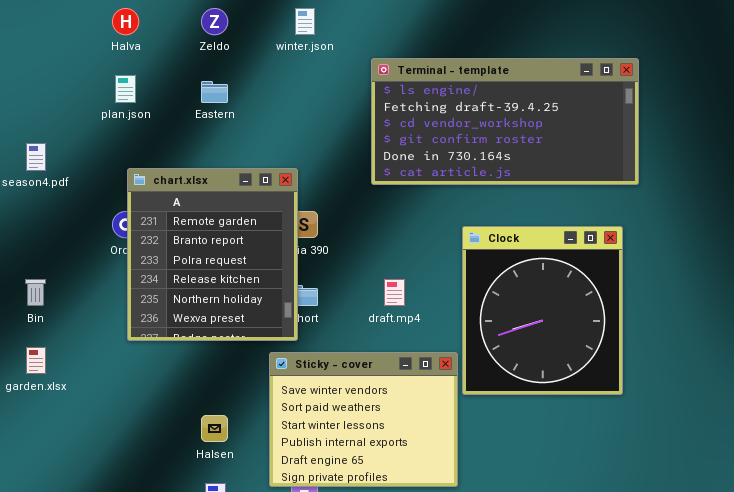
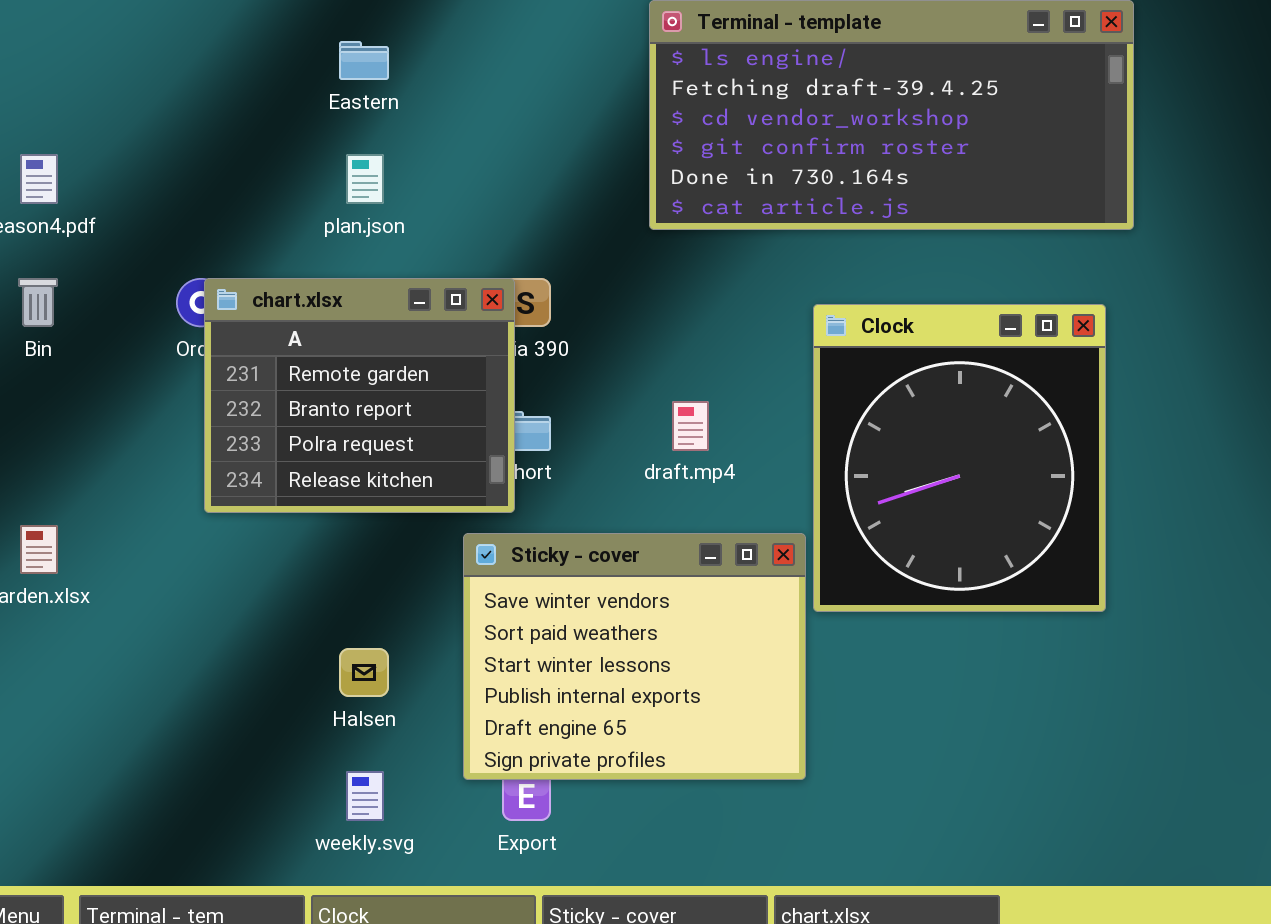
plan.json: [115,75,136,103] -> [346,154,384,204], moved
chart.xlsx: [127,168,298,341] -> [204,278,515,513], resized
Bin: [25,279,46,306] -> [18,278,58,327], moved

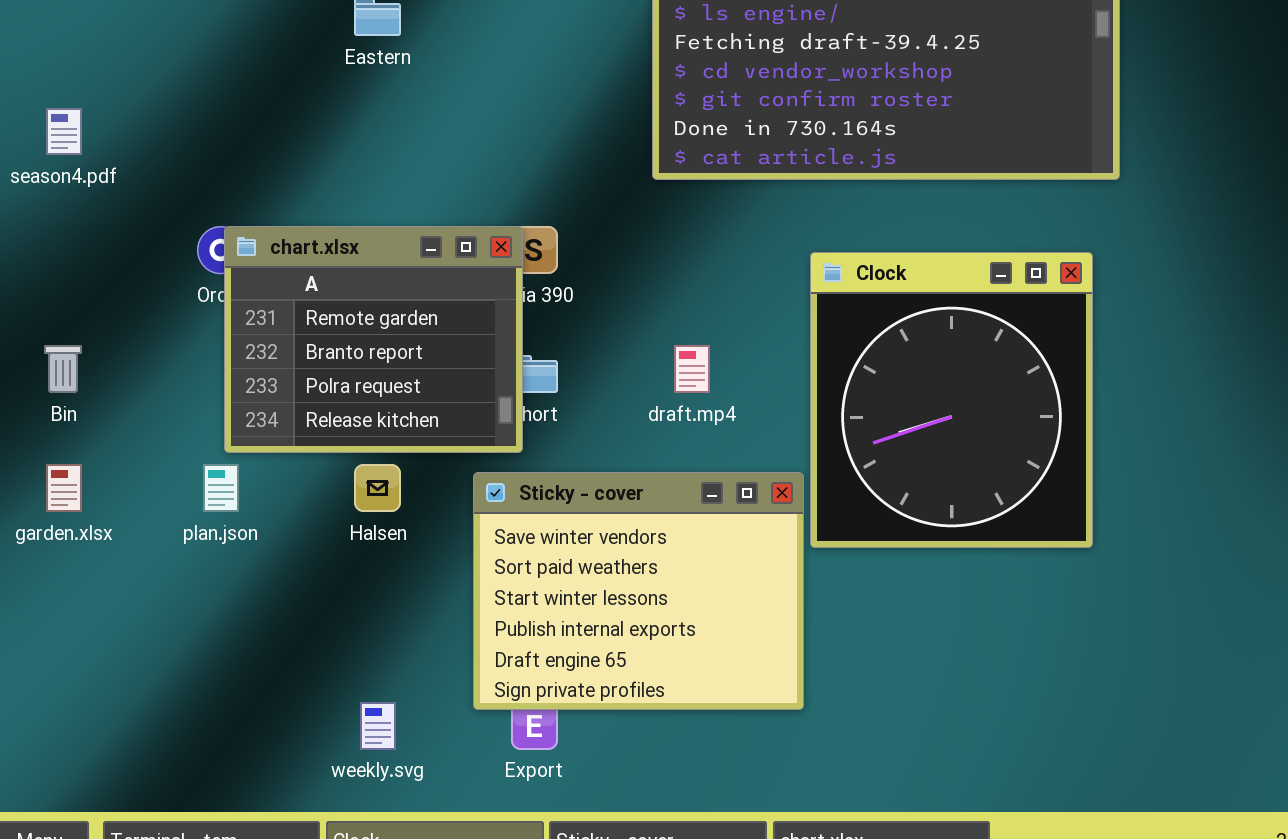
plan.json: [346,154,384,204] -> [203,464,239,512], moved
Bin: [18,278,58,327] -> [44,345,82,393], moved
Halsen: [339,648,389,697] -> [354,464,401,512], moved

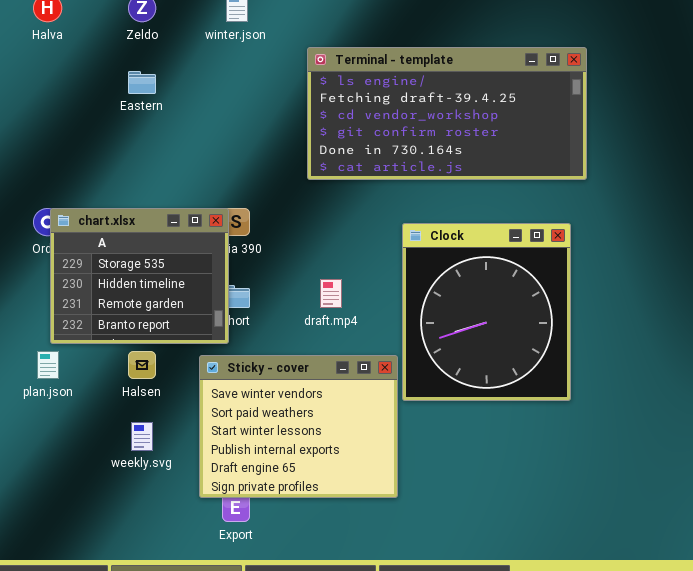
chart.xlsx: [224,226,523,453] -> [50,208,229,344], scrolled up 2 rows
weekly.svg: [360,702,396,750] -> [131,422,153,451], moved

